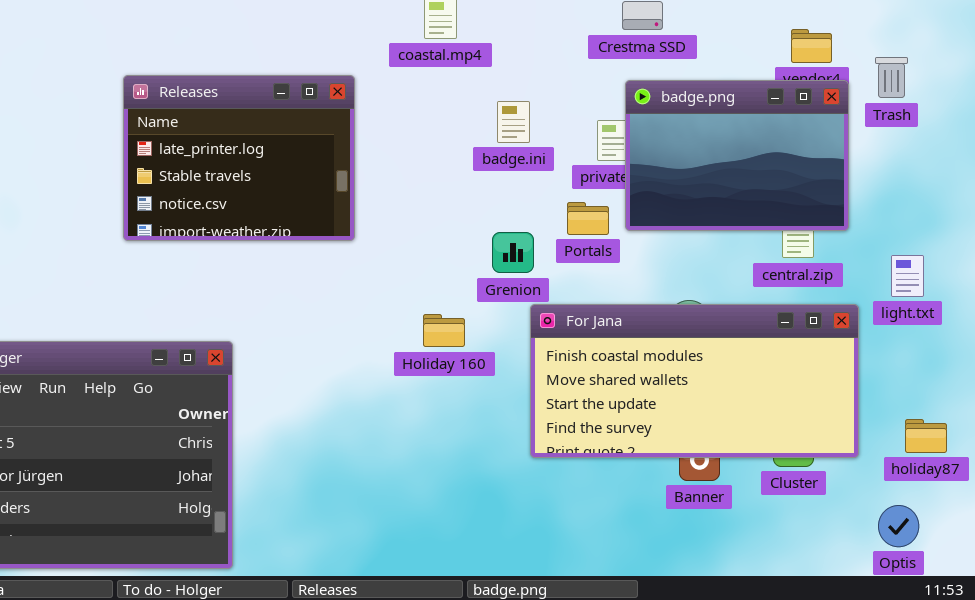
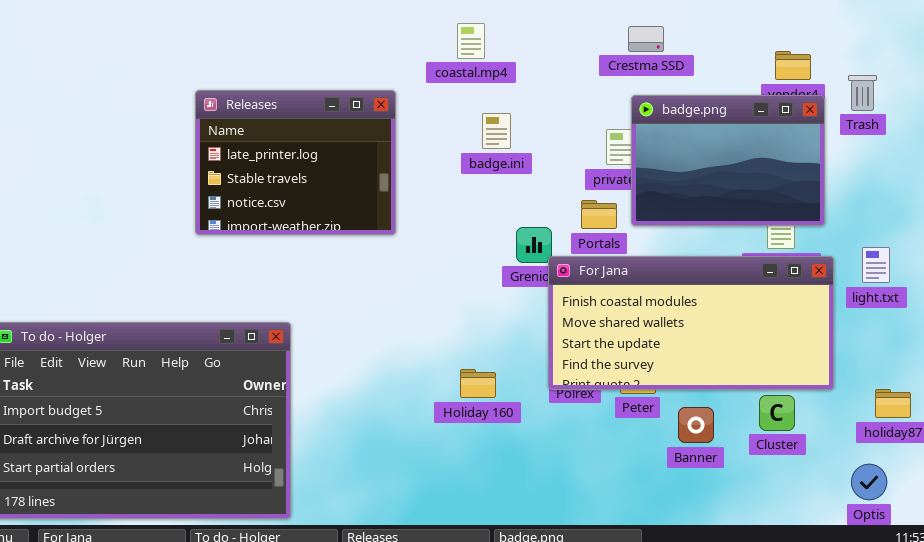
badge.ini: [497,101,530,143] -> [482,113,511,149], moved
For Jana: [530,304,859,458] -> [548,256,834,390], moved
Holiday 160: [423,314,465,347] -> [460,369,496,398], moved

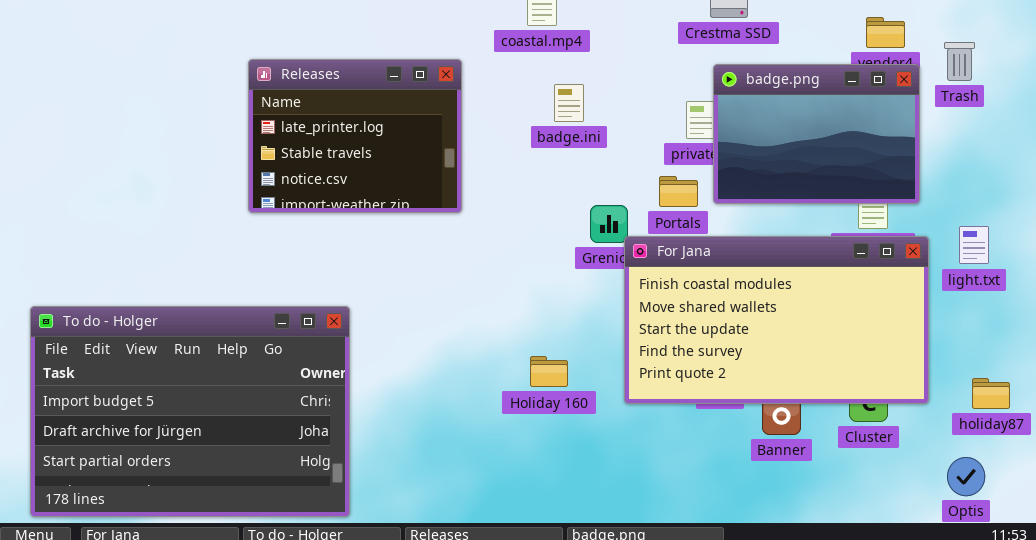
For Jana: [548,256,834,390] -> [624,236,929,404], resized

